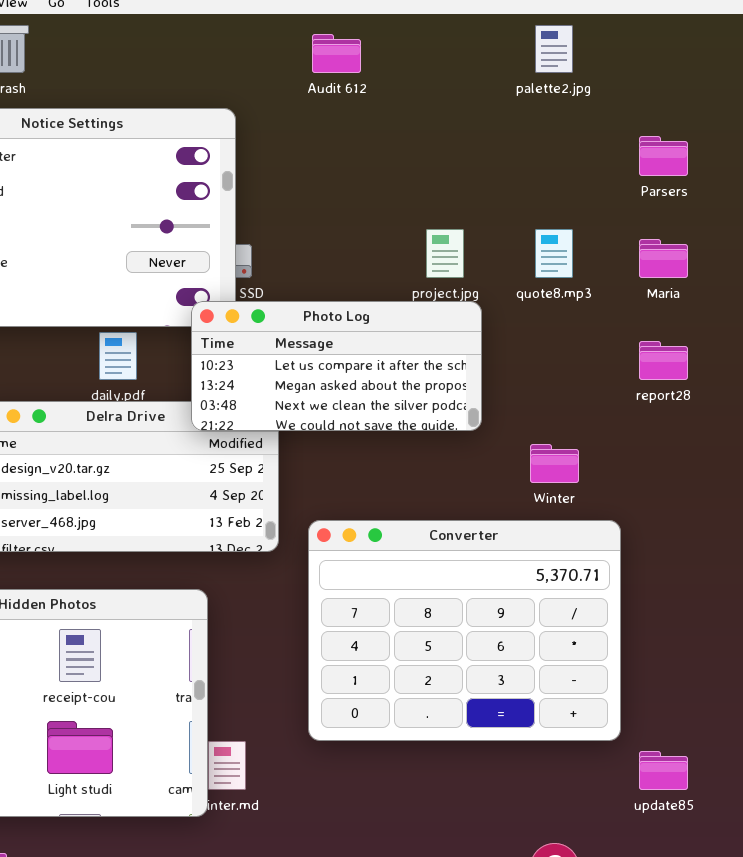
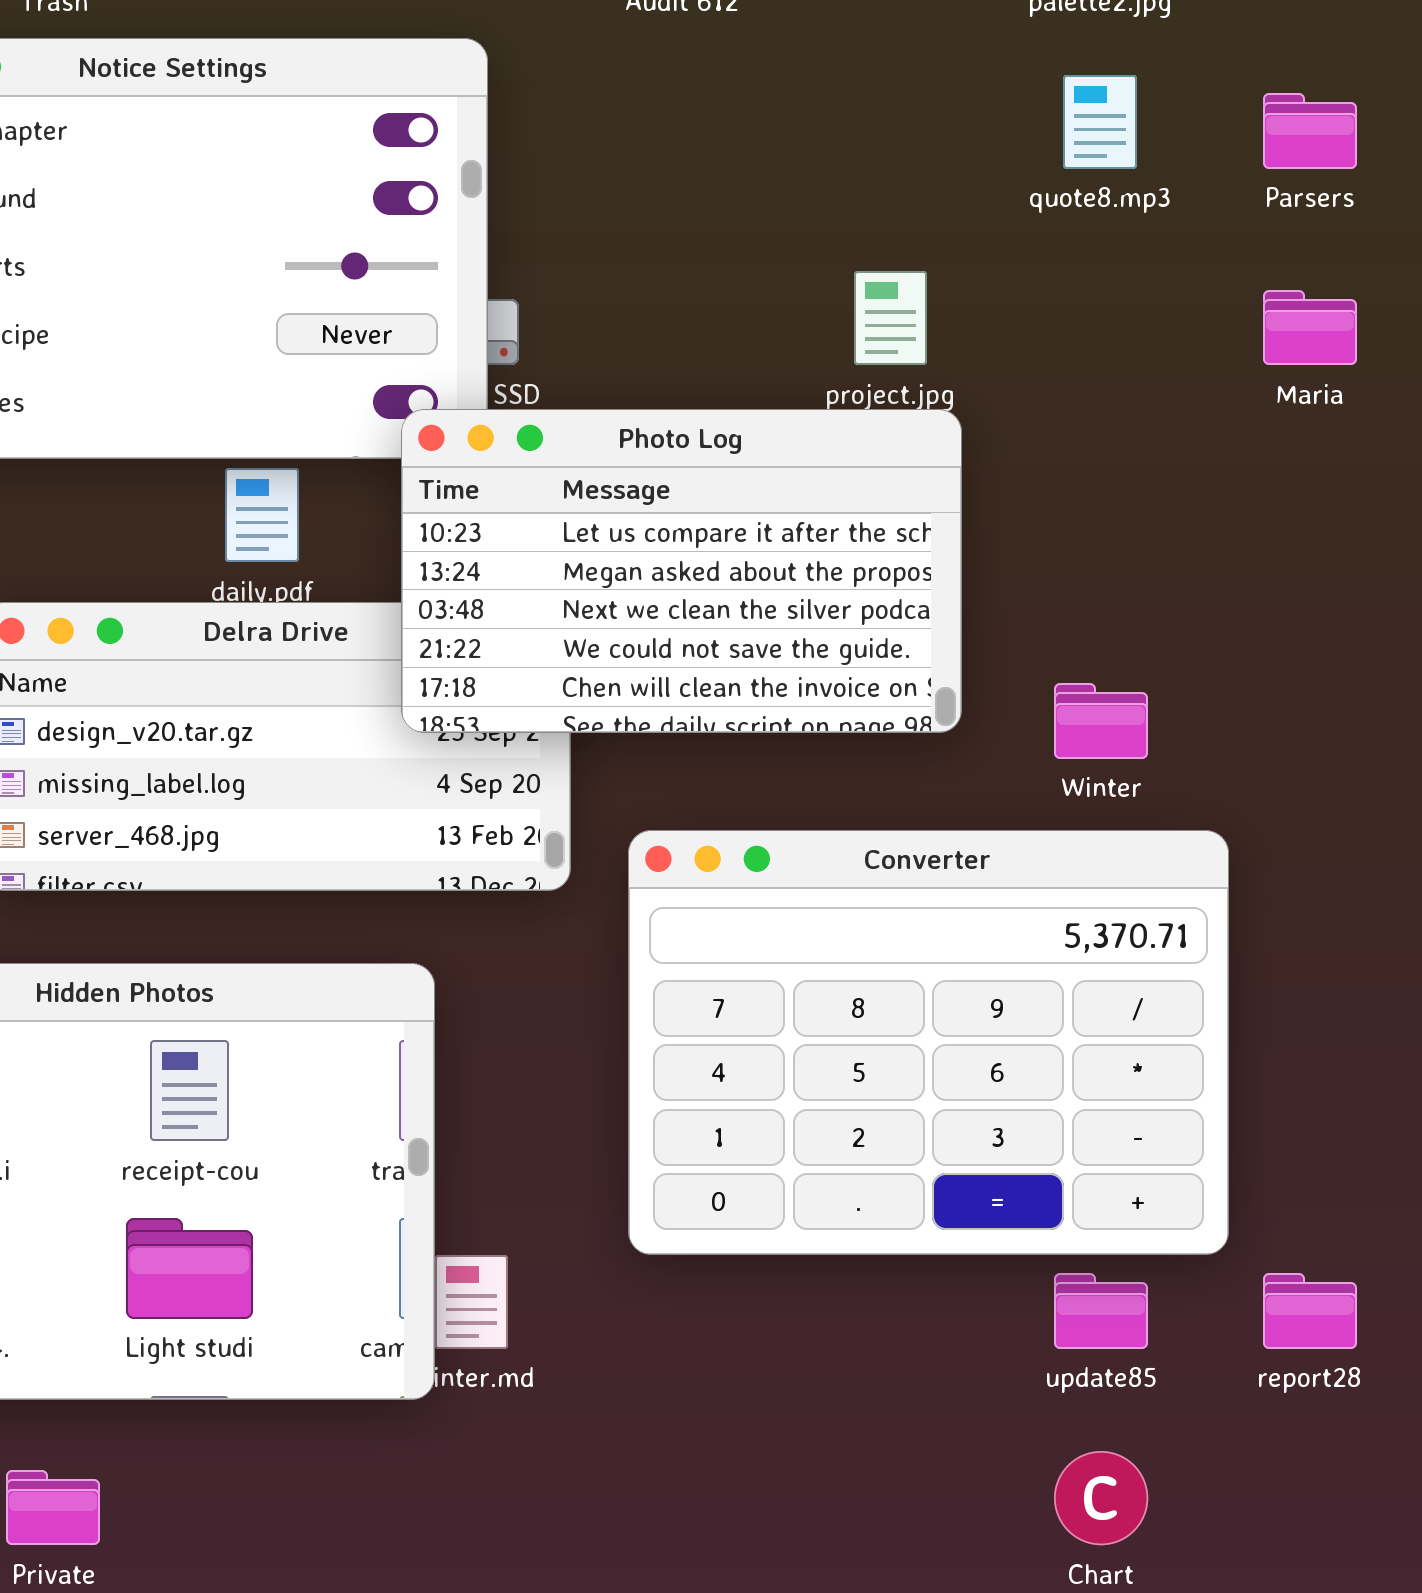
quote8.mp3: [535,229,573,278] -> [1063,75,1137,169], moved
Photo Log: [191,301,482,431] -> [401,409,962,733], resized
report28: [639,341,688,380] -> [1263,1273,1357,1349], moved
update85: [639,751,688,790] -> [1054,1273,1148,1349], moved

